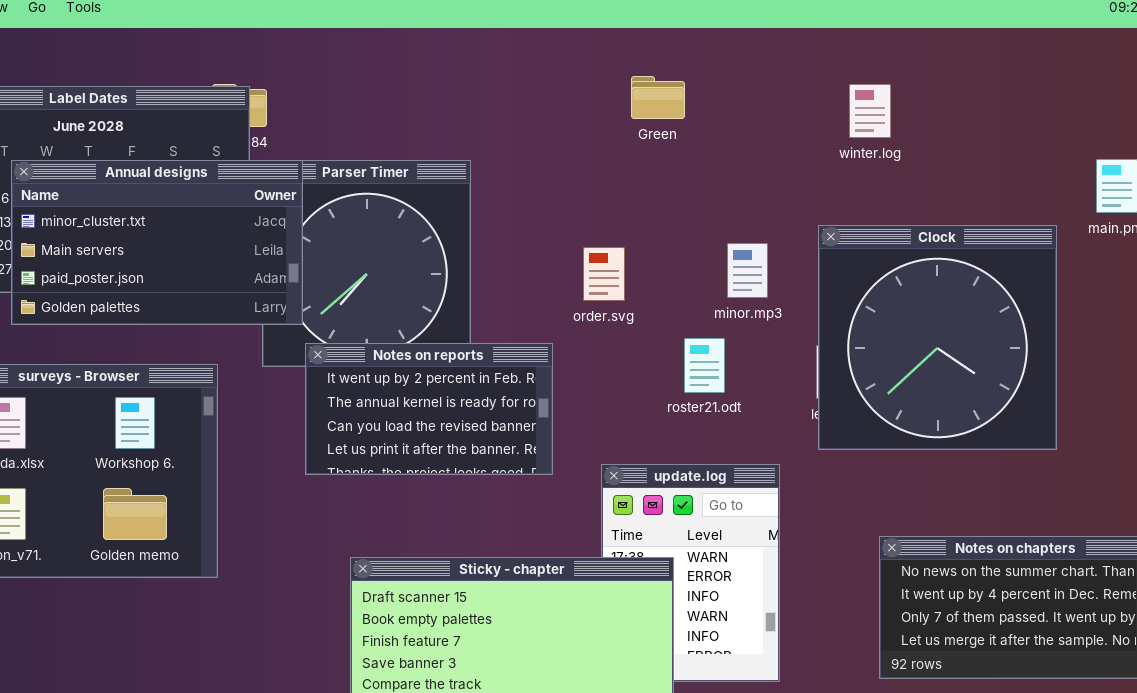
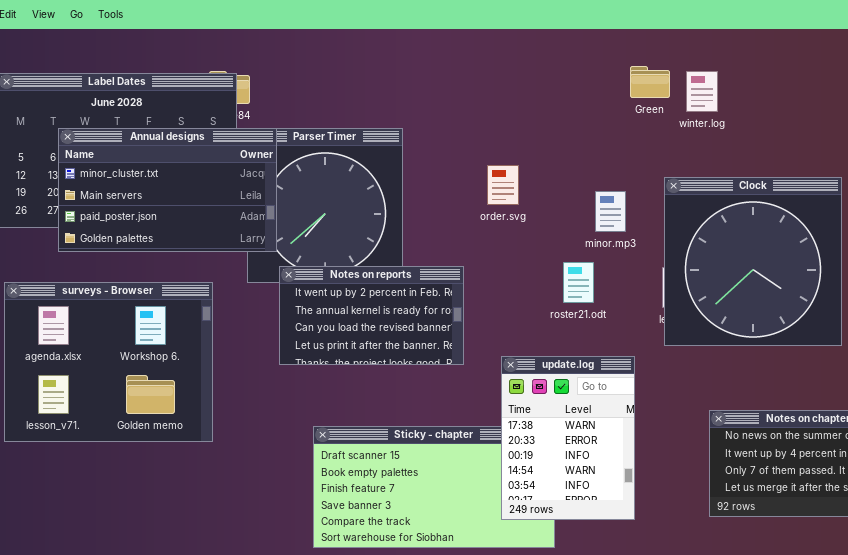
Green: [631,76,685,119] -> [630,66,670,98], moved
order.svg: [583,247,625,301] -> [487,165,519,205], moved
update.log: [601,464,780,682] -> [501,356,635,520], raised

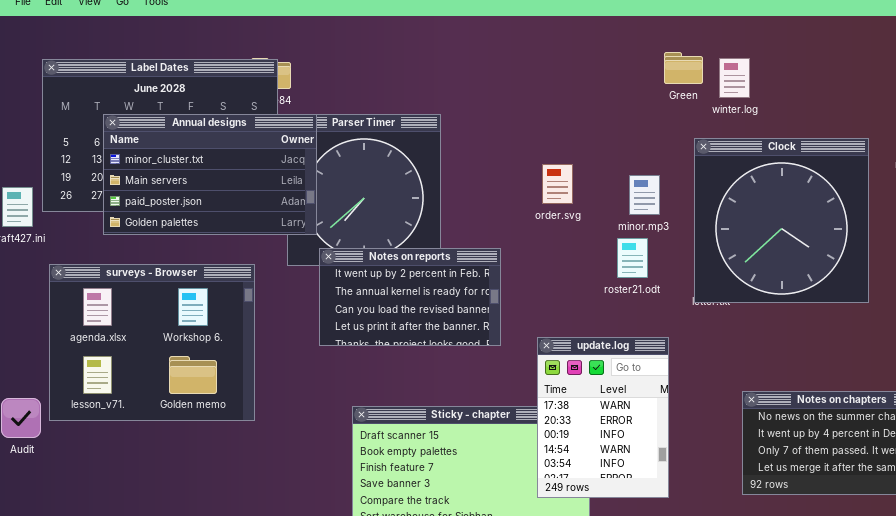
order.svg: [487,165,519,205] -> [542,164,573,204], moved
Clock: [664,177,842,346] -> [694,138,869,303], moved
roster21.odt: [563,262,594,303] -> [617,238,648,278], moved

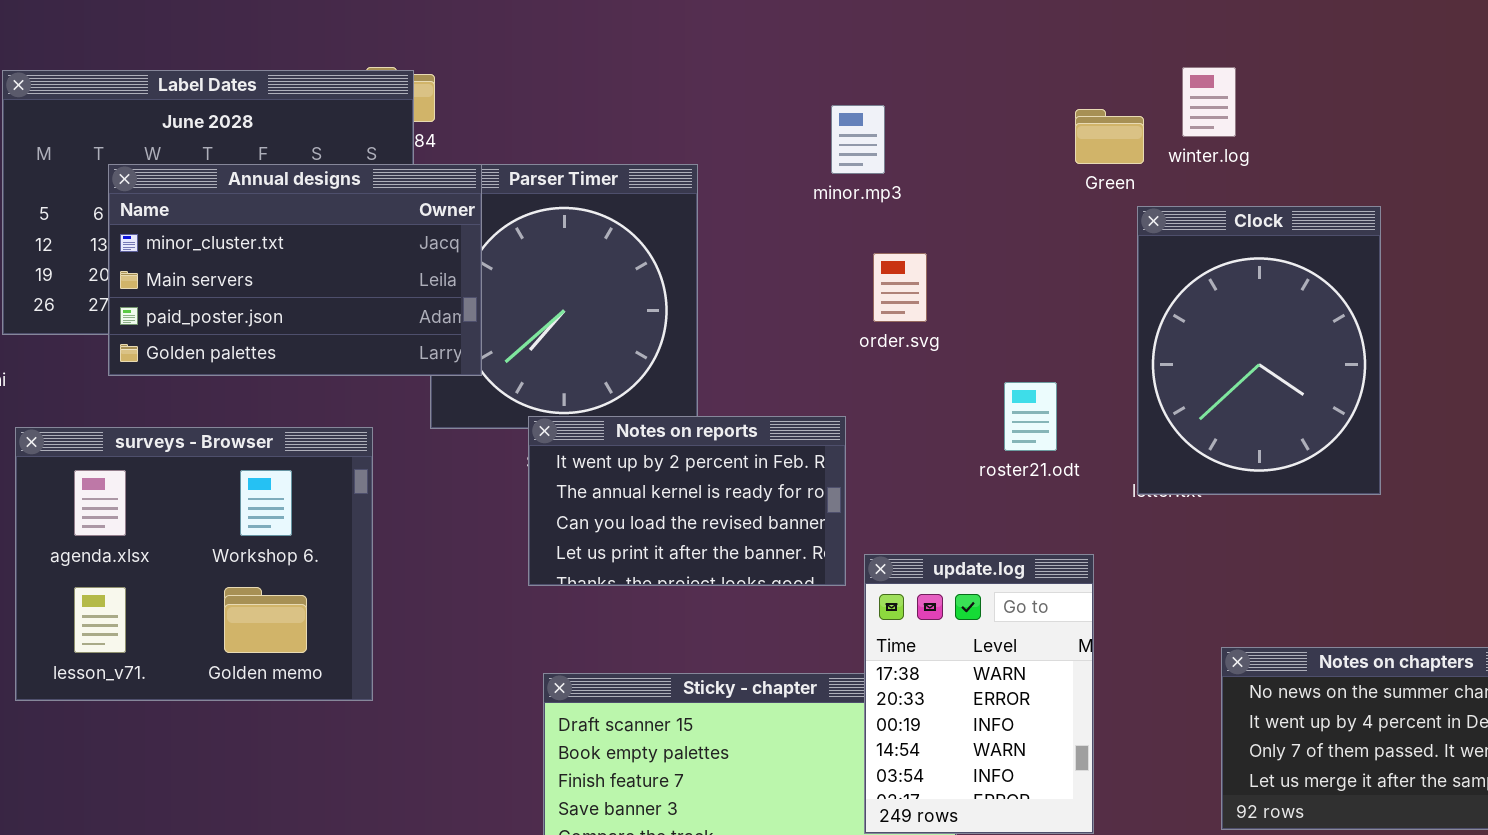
Green: [664,52,703,84] -> [1075,109,1144,164], moved
Clock: [694,138,869,303] -> [1137,206,1381,495], resized
minor.mp3: [629,175,660,215] -> [831,105,885,174], moved
Notes on reports: [319,248,501,346] -> [528,416,846,586], moved

